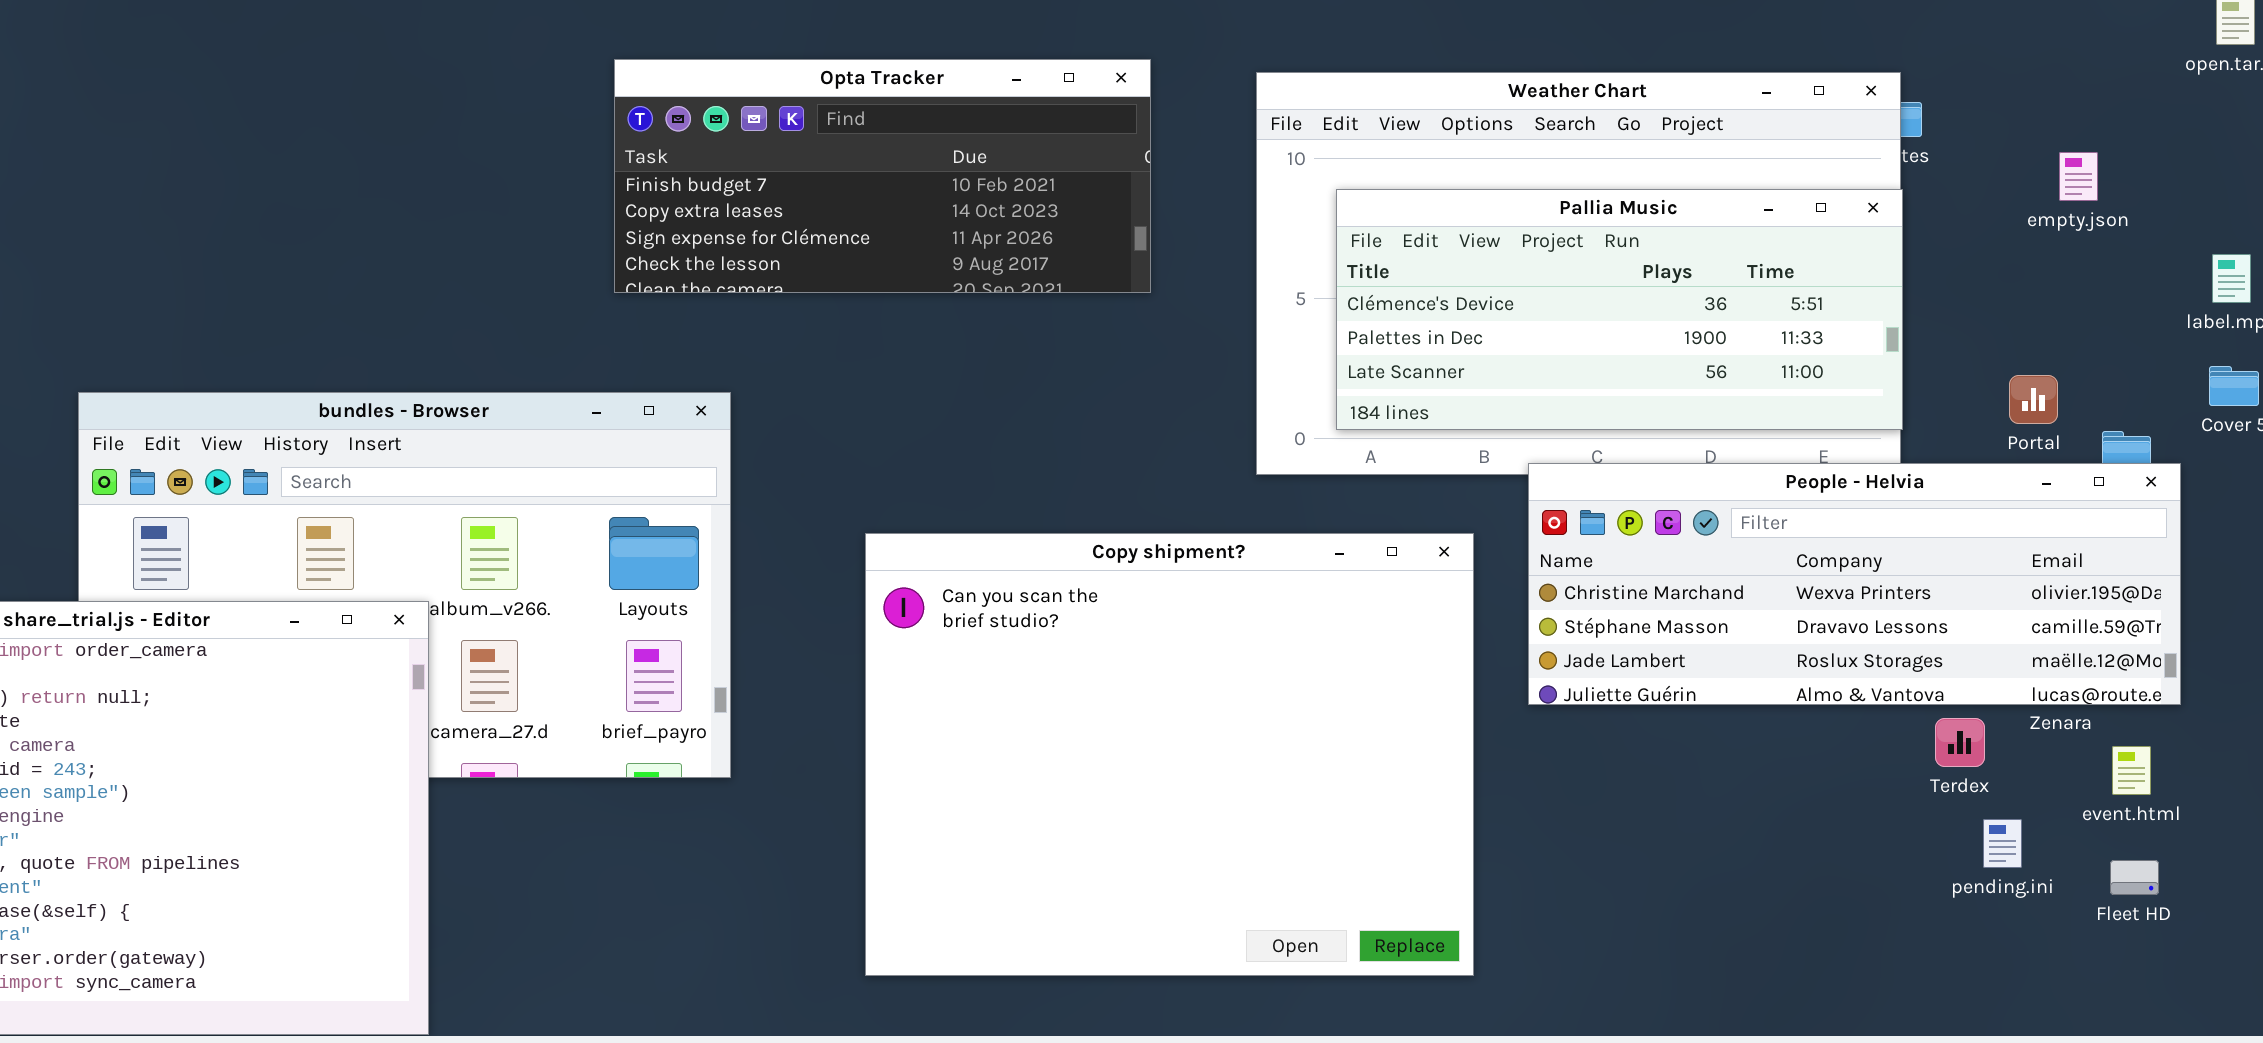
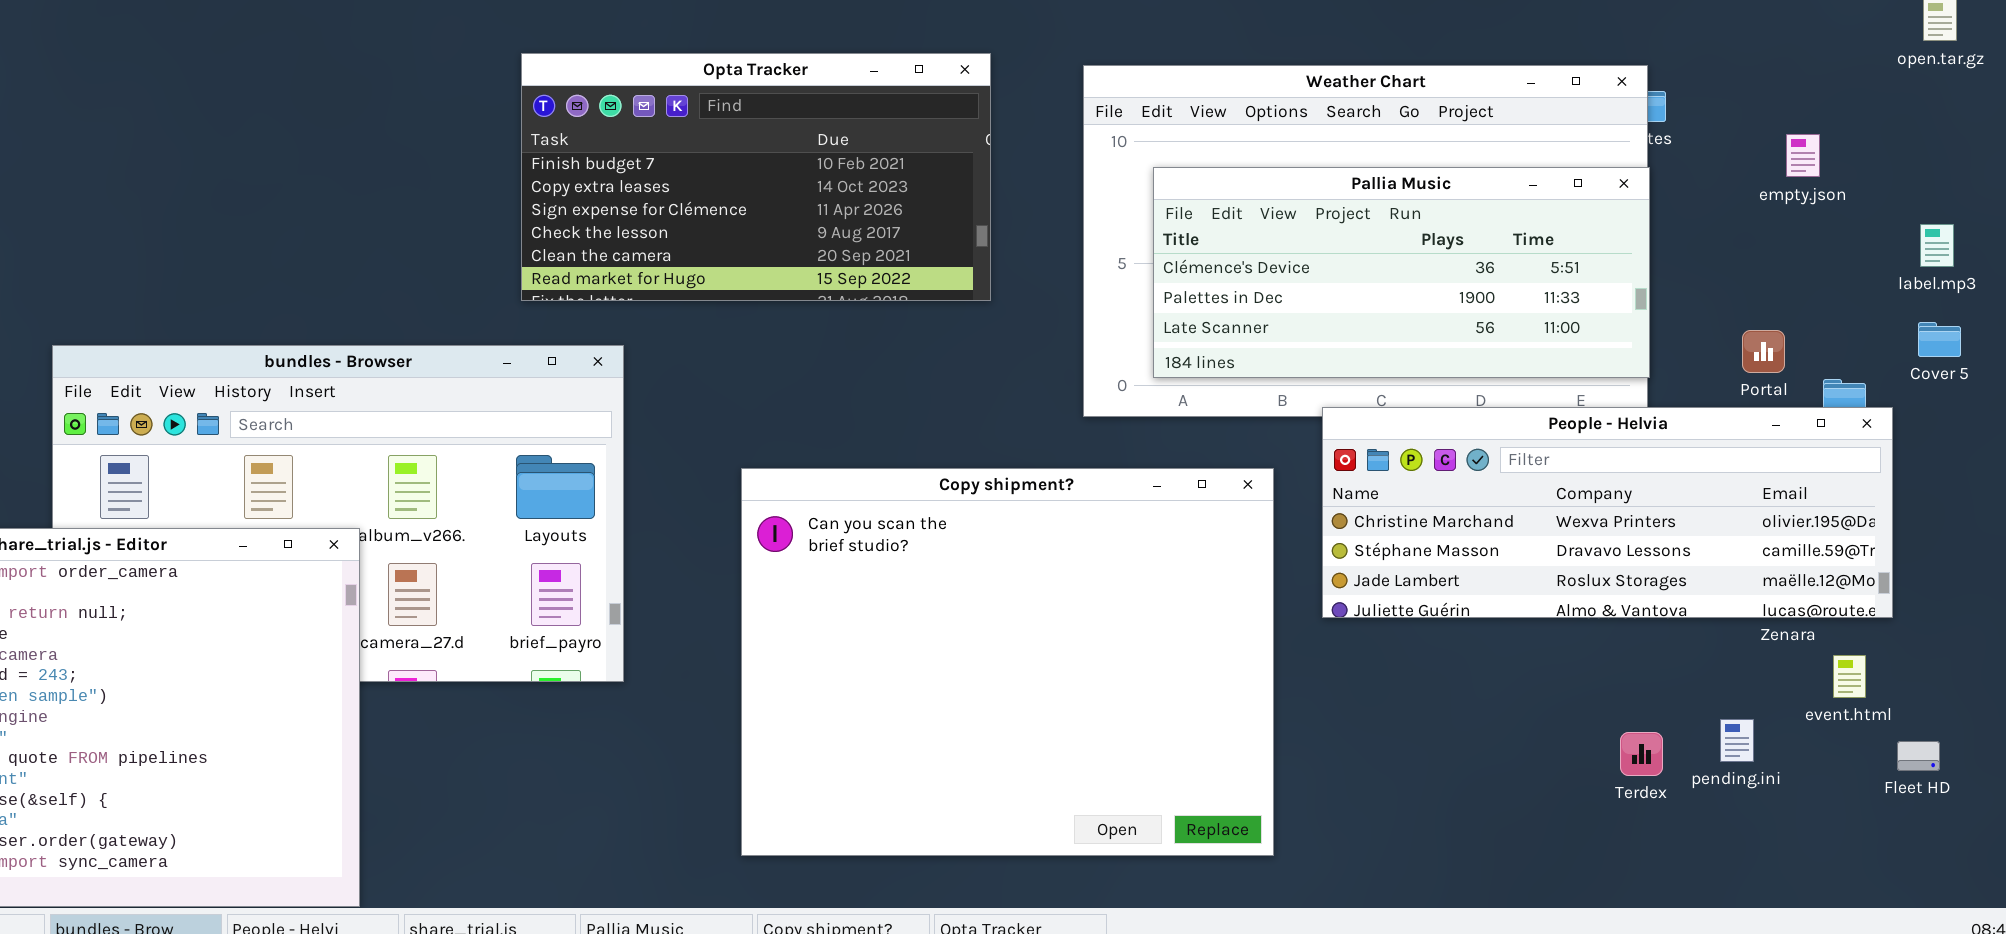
Opta Tracker: [614,59,1151,293] -> [521,53,991,301], resized
Terdex: [1935,718,1985,767] -> [1620,732,1663,776], moved
Fleet HD: [2110,860,2159,895] -> [1897,741,1940,771], moved

